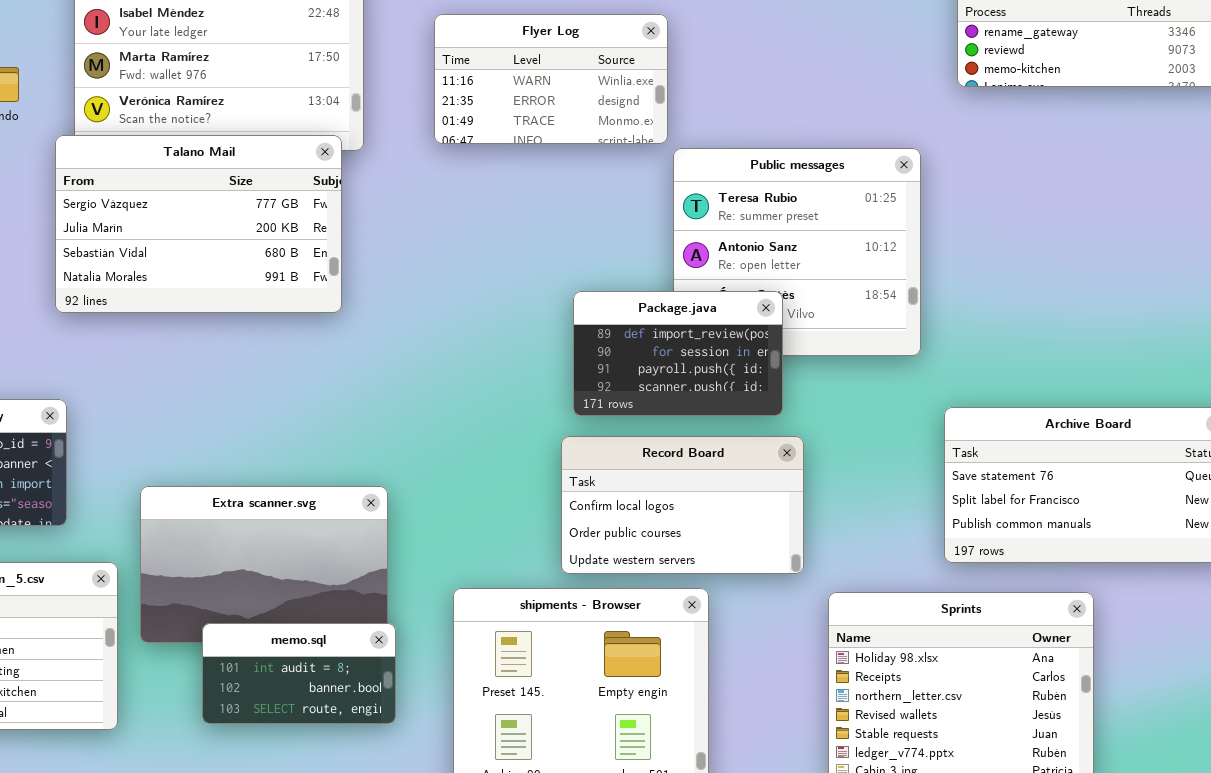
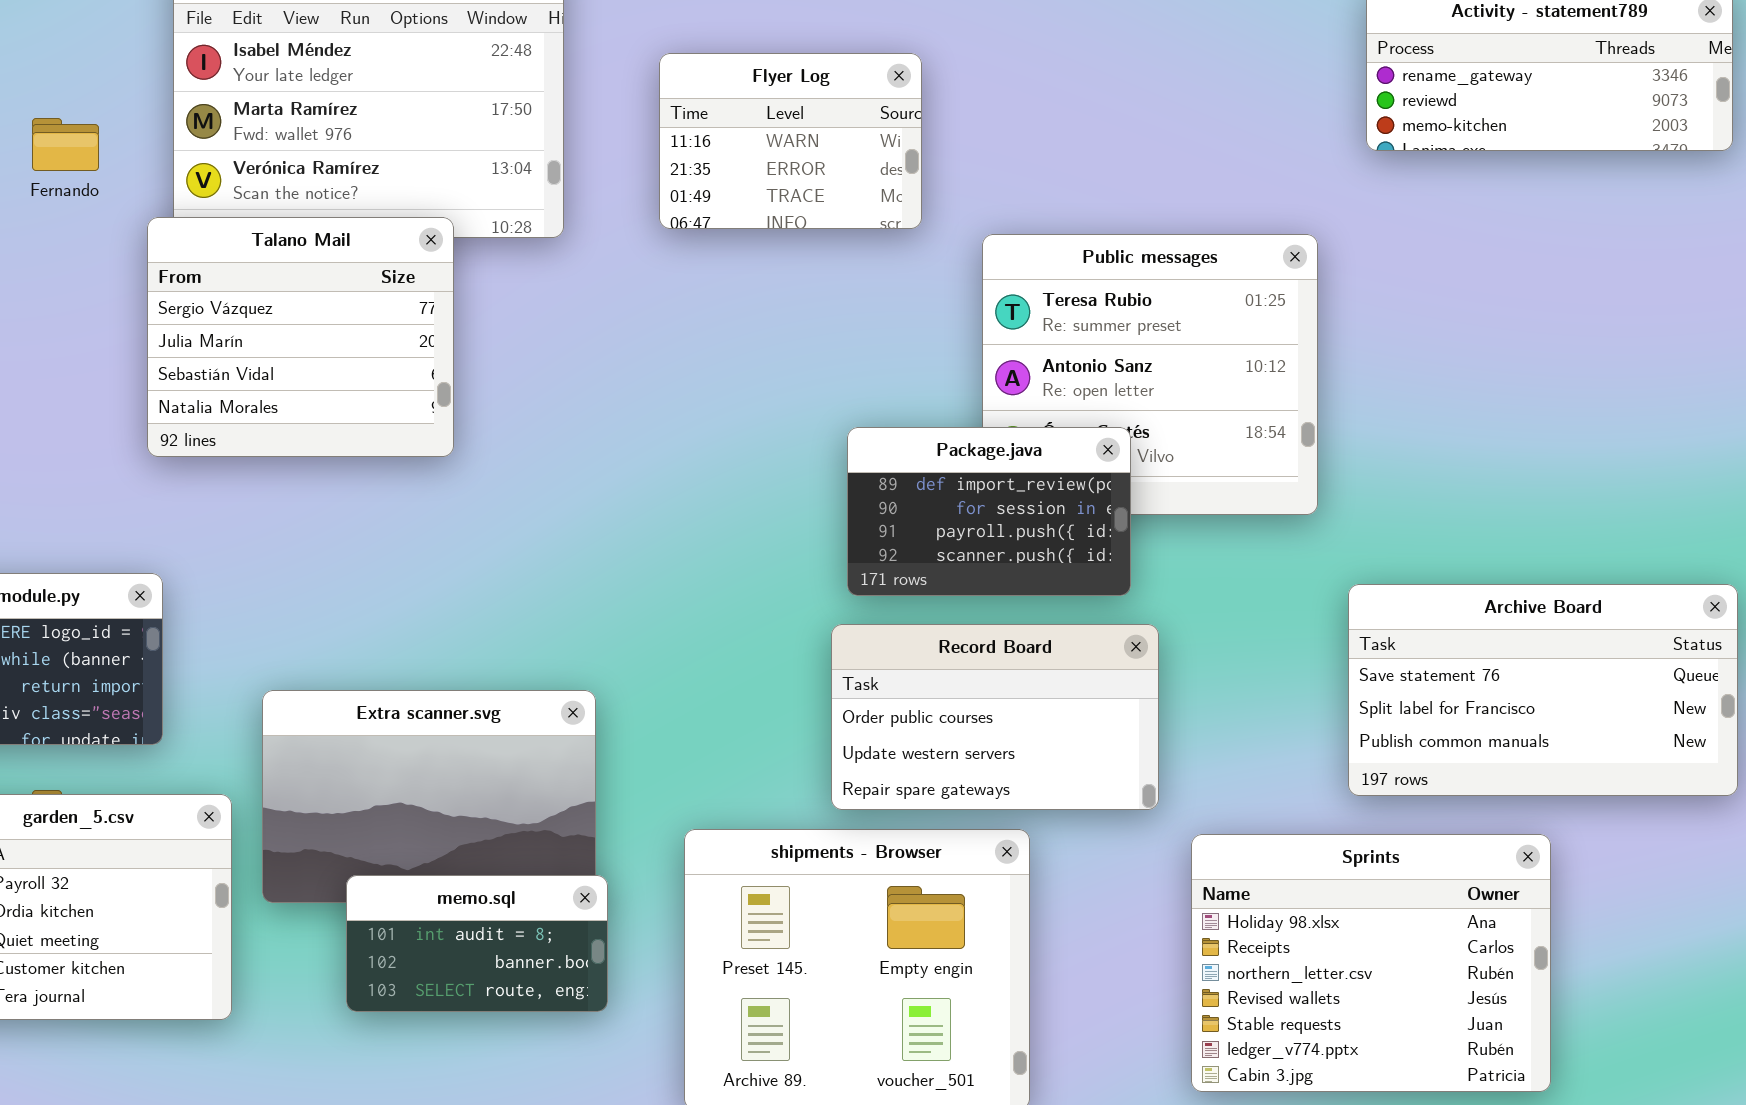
Flyer Log: [434,14,668,144] -> [659,53,922,229], resized
Talano Mail: [55,135,342,313] -> [147,217,454,457], resized
Record Board: [561,436,804,574] -> [831,624,1159,810], scrolled down 1 row

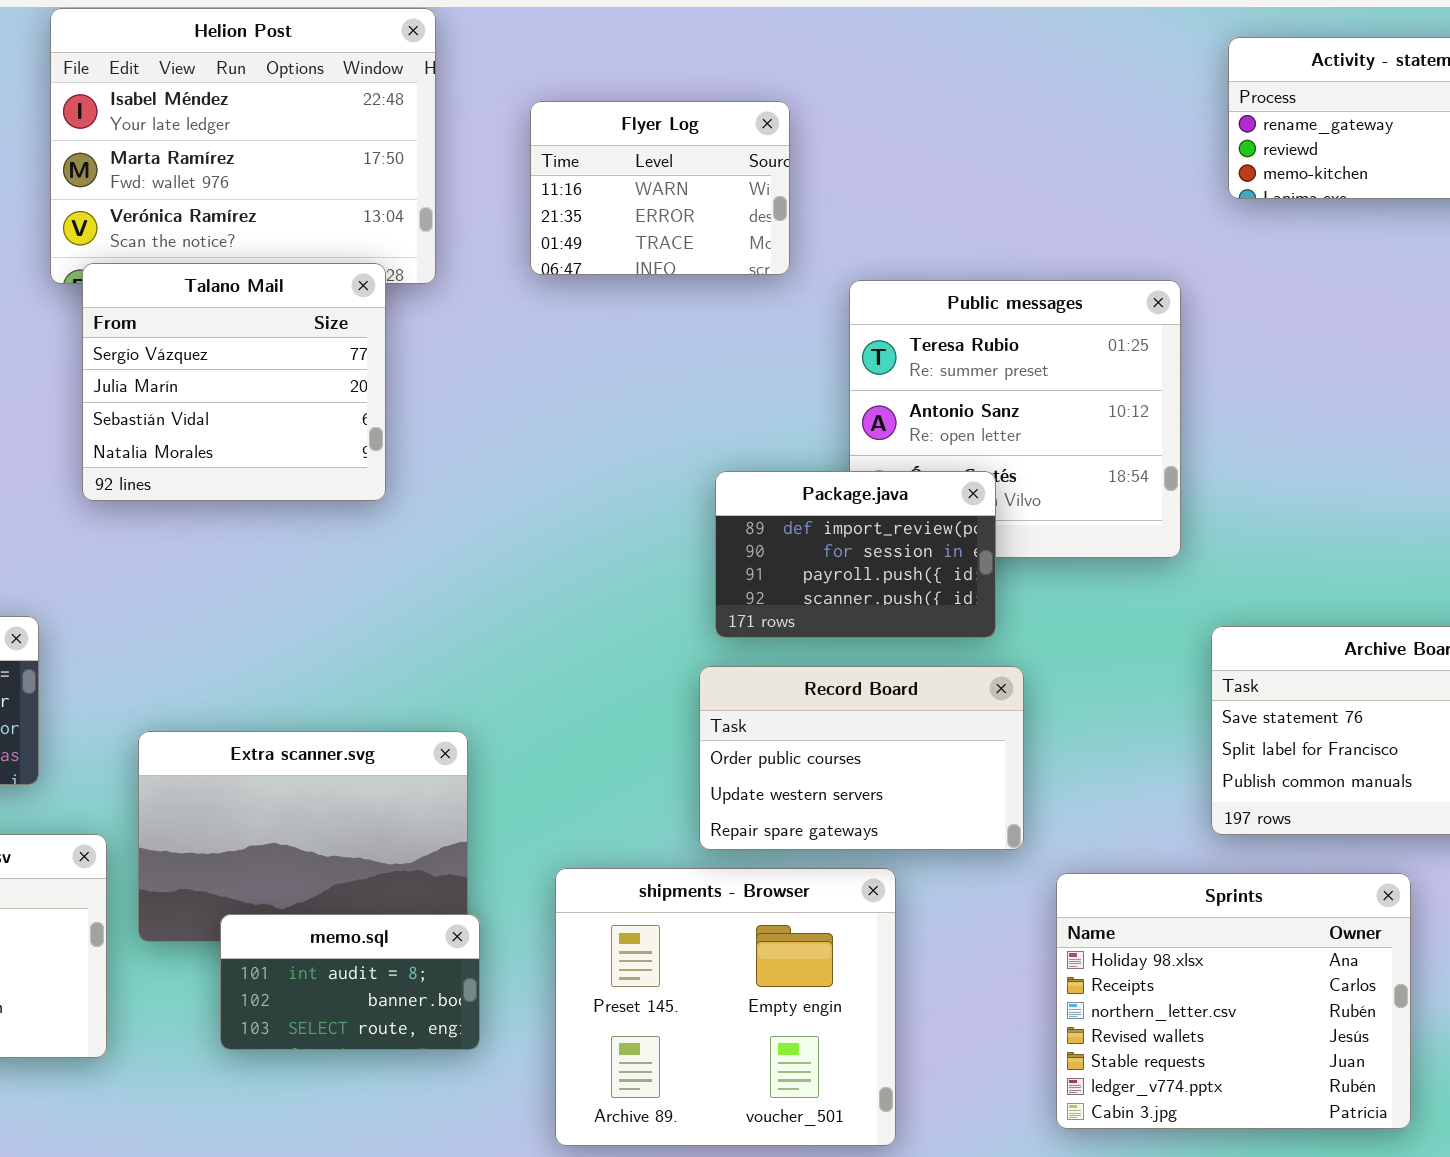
Talano Mail: [147,217,454,457] -> [82,263,386,501], moved

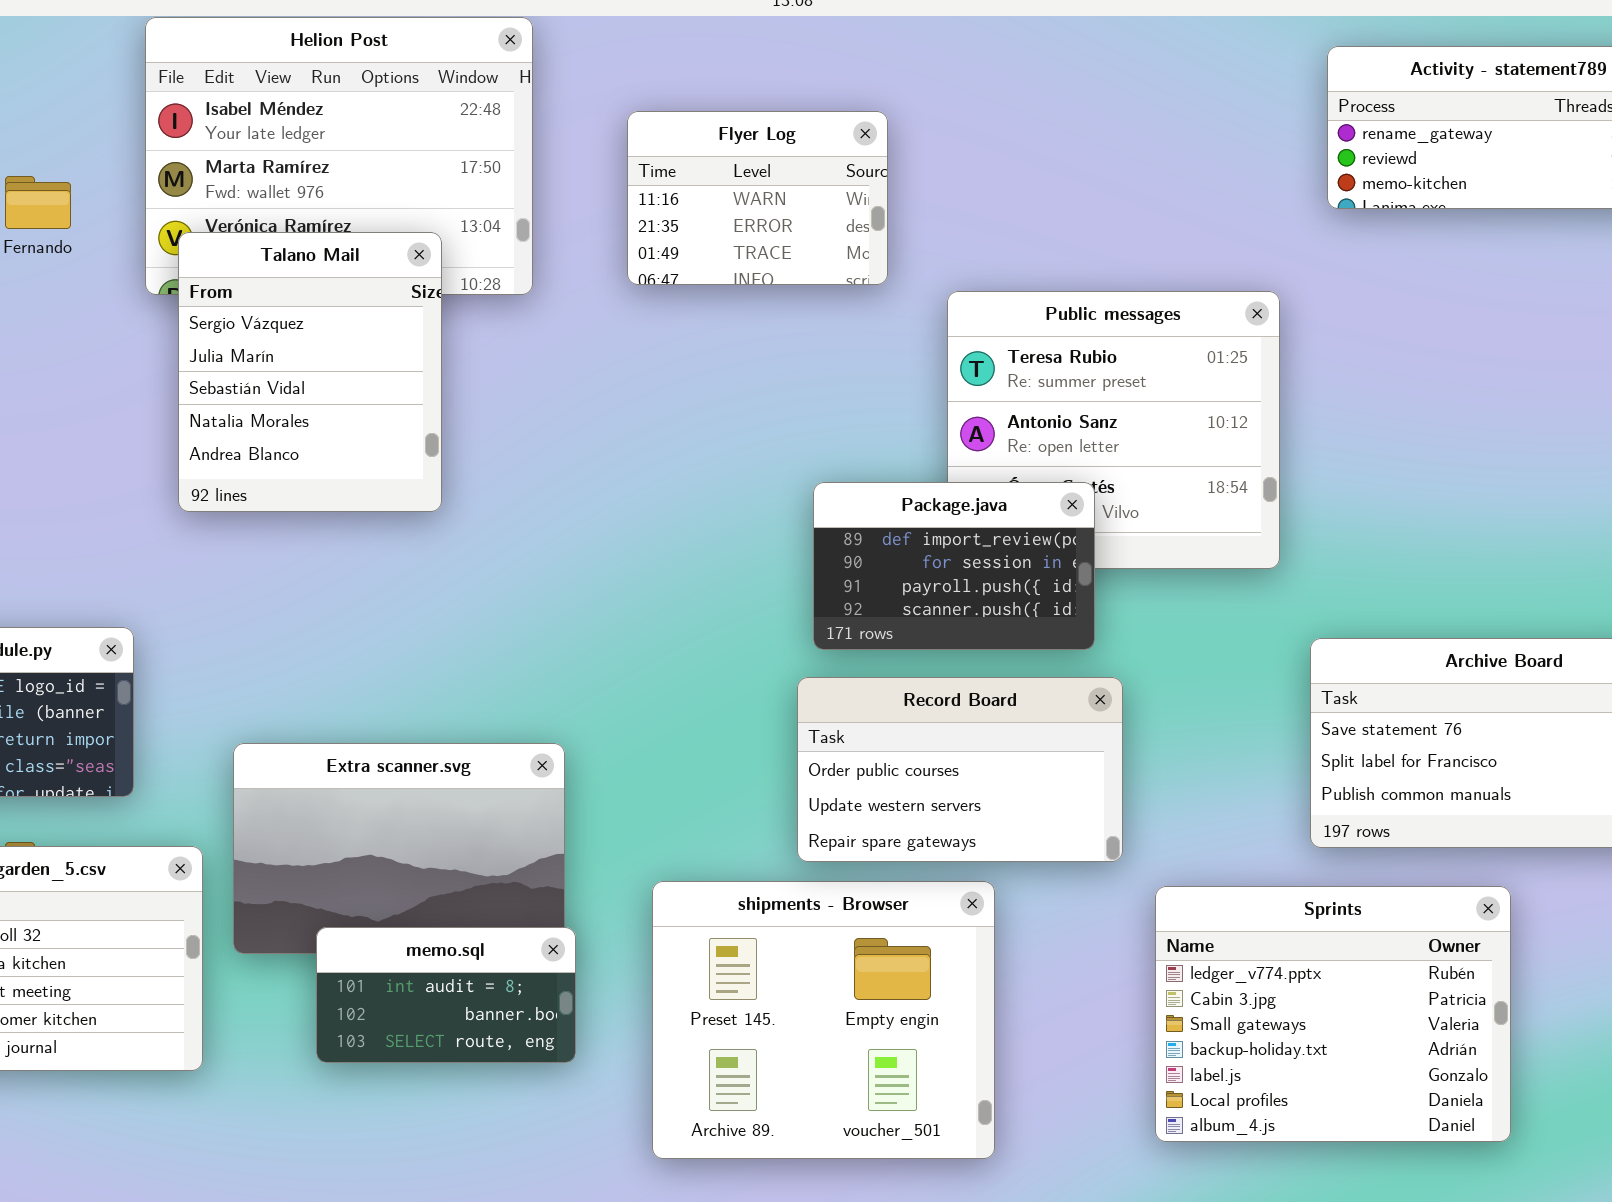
Talano Mail: [82,263,386,501] -> [178,232,442,512], resized
Sprints: [1056,873,1411,1129] -> [1155,886,1511,1142], scrolled down 5 rows

